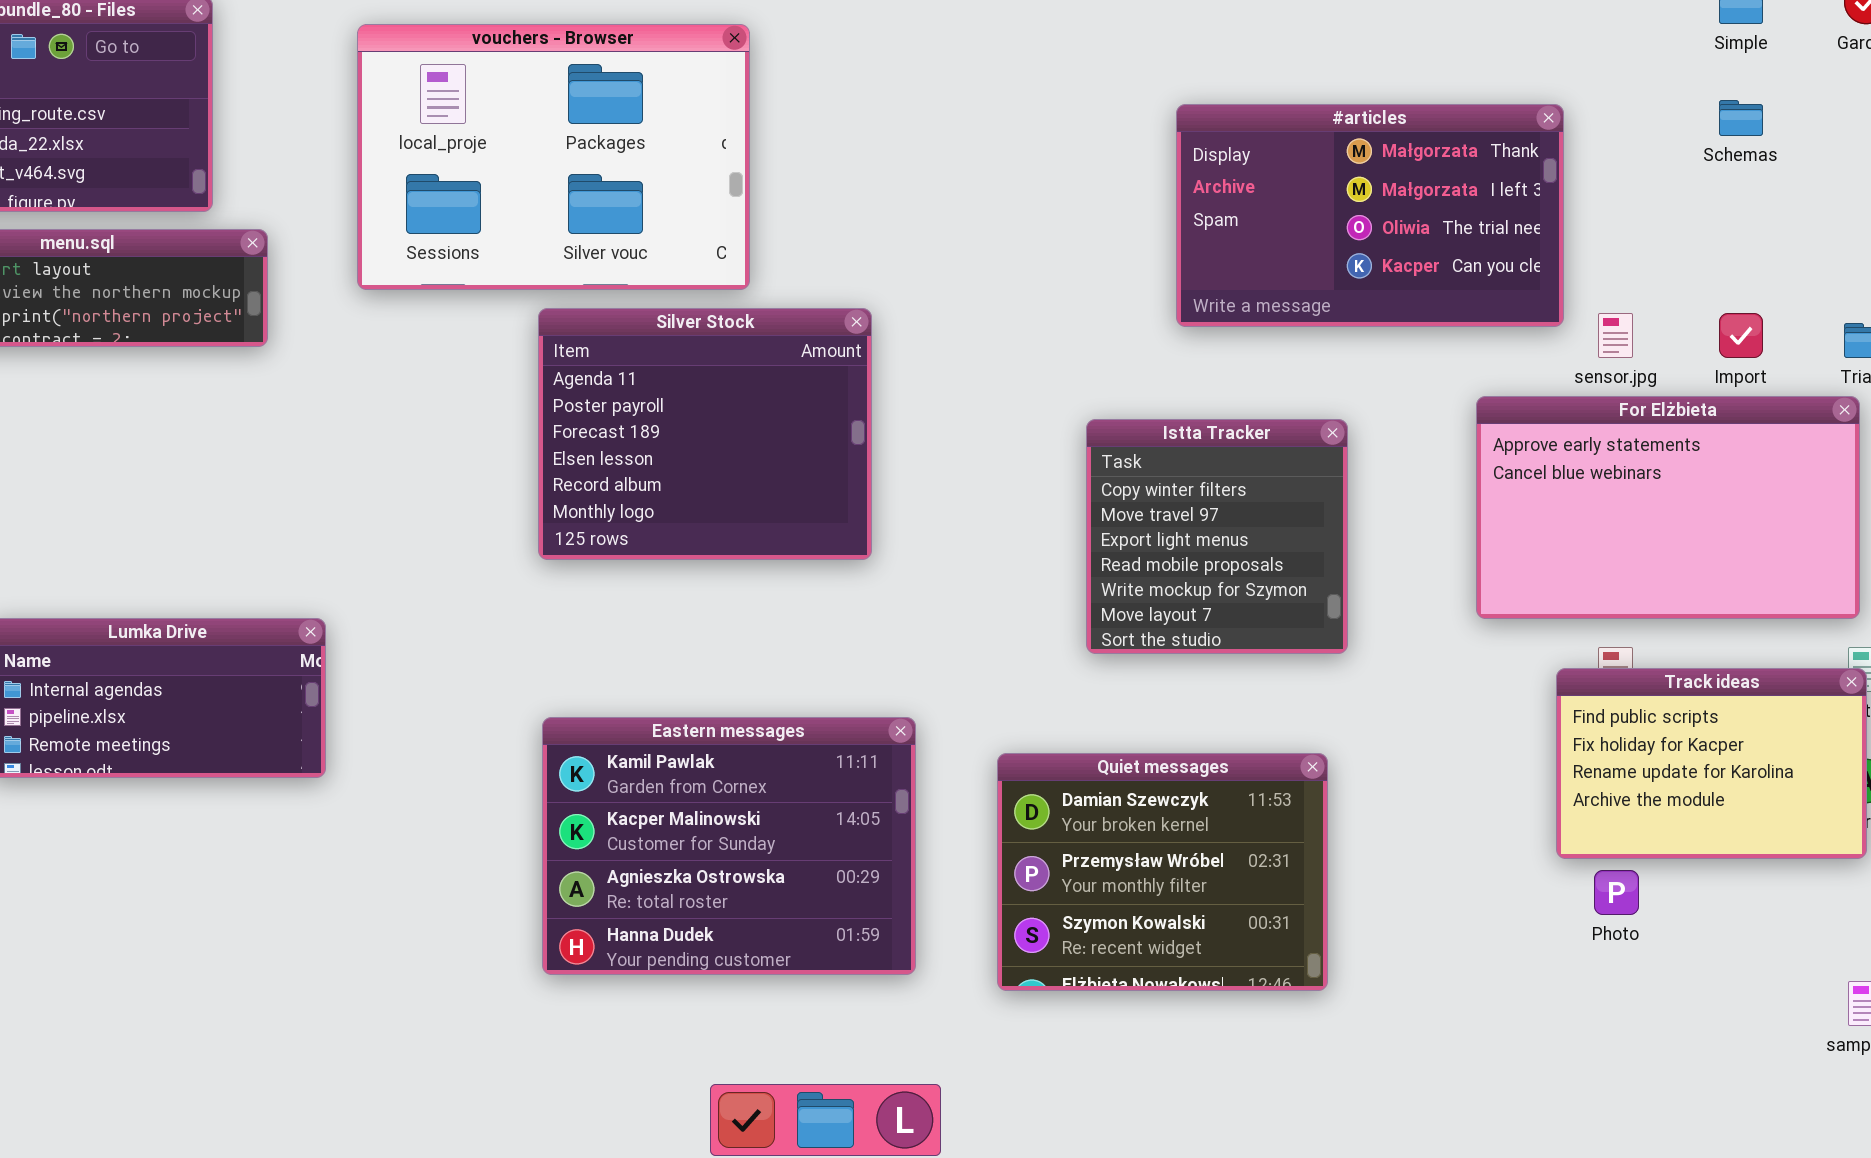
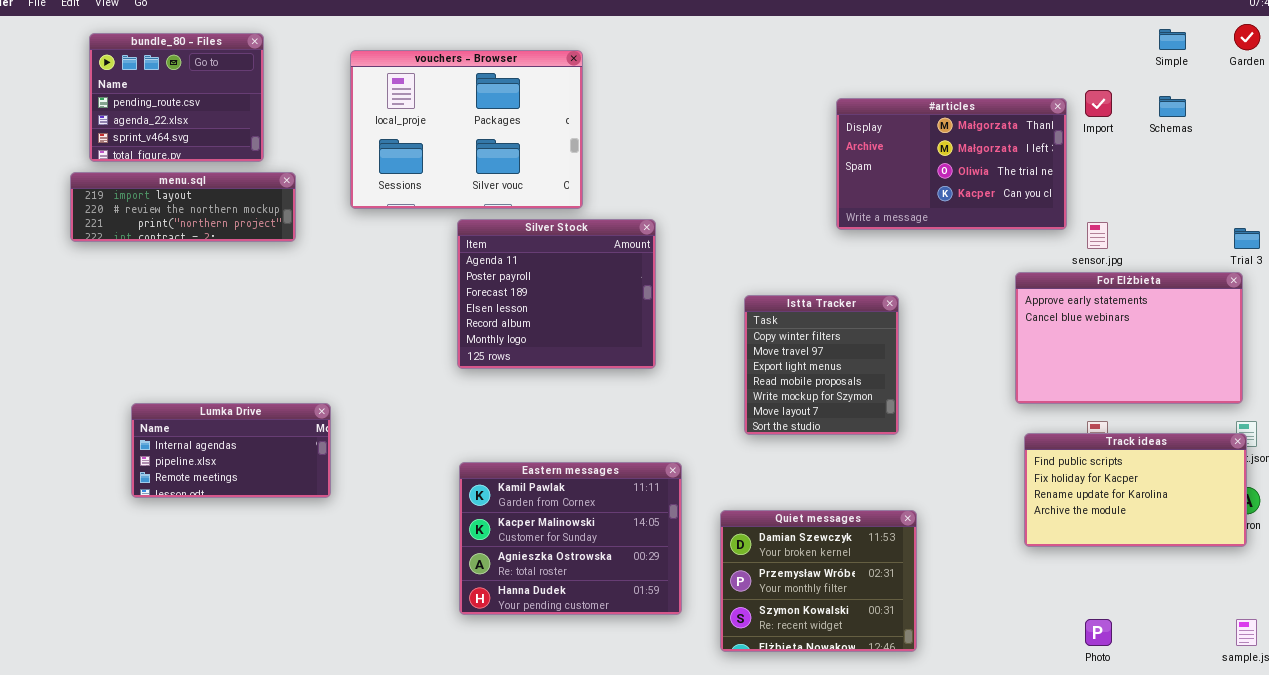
Import: [1719,313,1763,358] -> [1085,90,1112,117], moved
Istta Tracker: [1086,419,1348,654] -> [744,295,899,435], moved
Track ideas: [1556,668,1867,859] -> [1024,433,1247,547], resized
Quiet messages: [997,753,1328,991] -> [720,510,917,652], moved
Photo: [1594,870,1639,915] -> [1085,619,1112,646], moved

